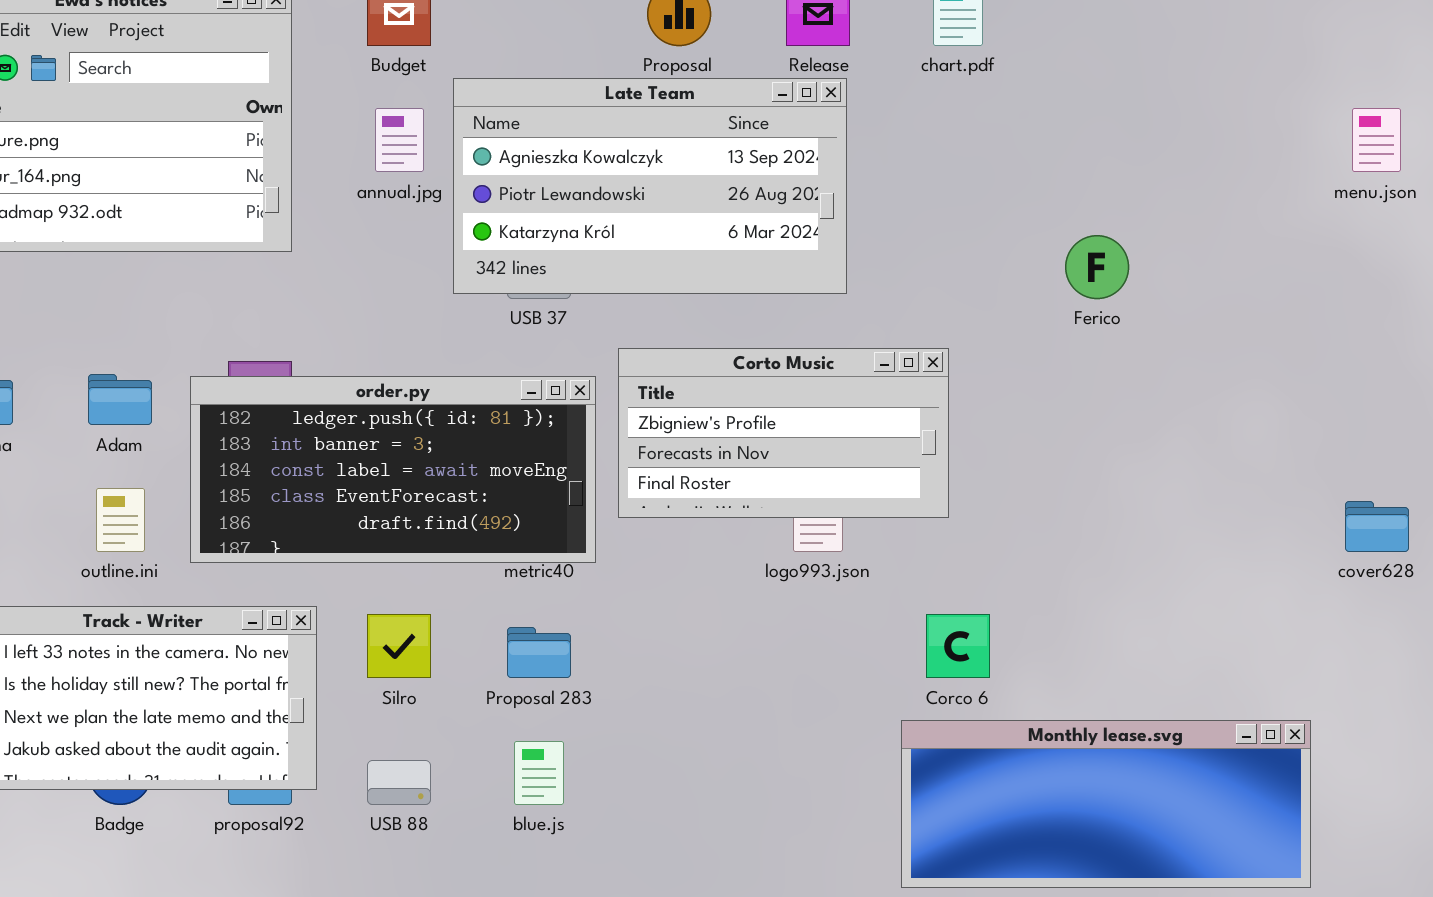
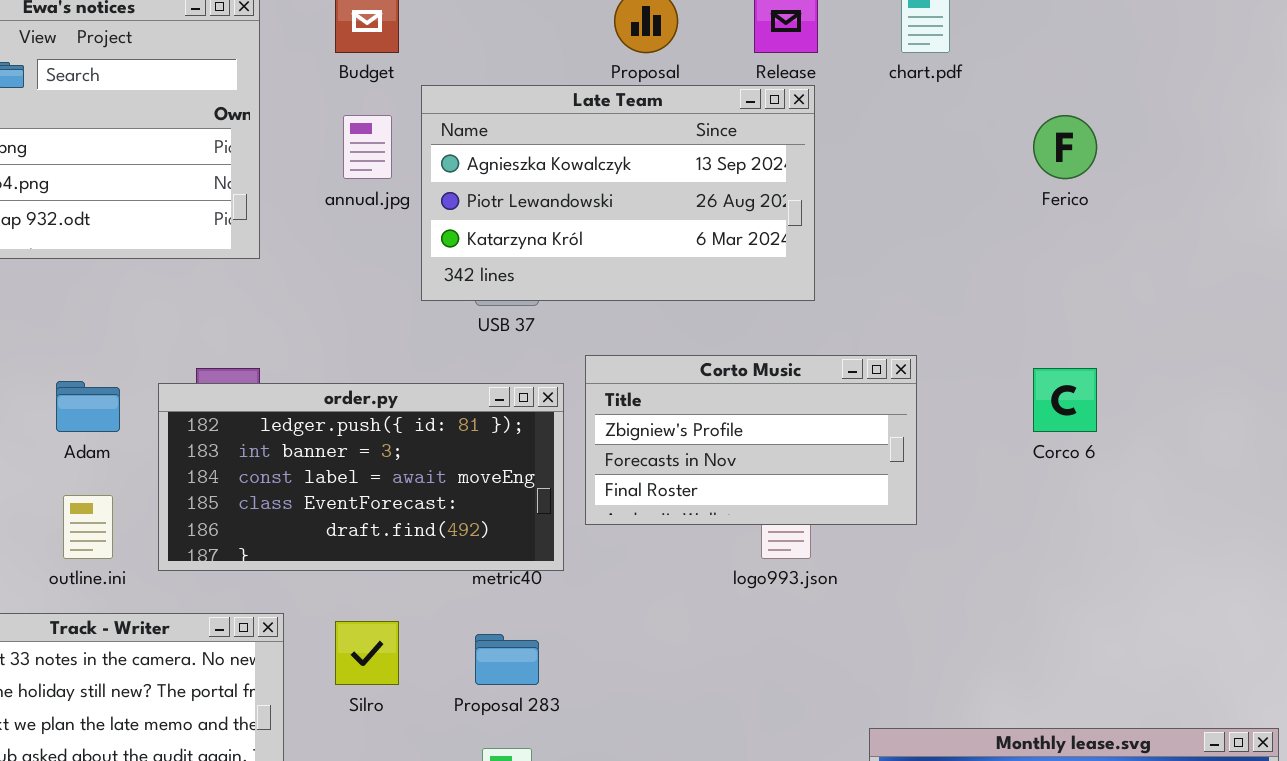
Ferico: [1065,235,1129,299] -> [1033,115,1097,179], moved
Corco 6: [926,614,990,678] -> [1033,368,1097,432], moved

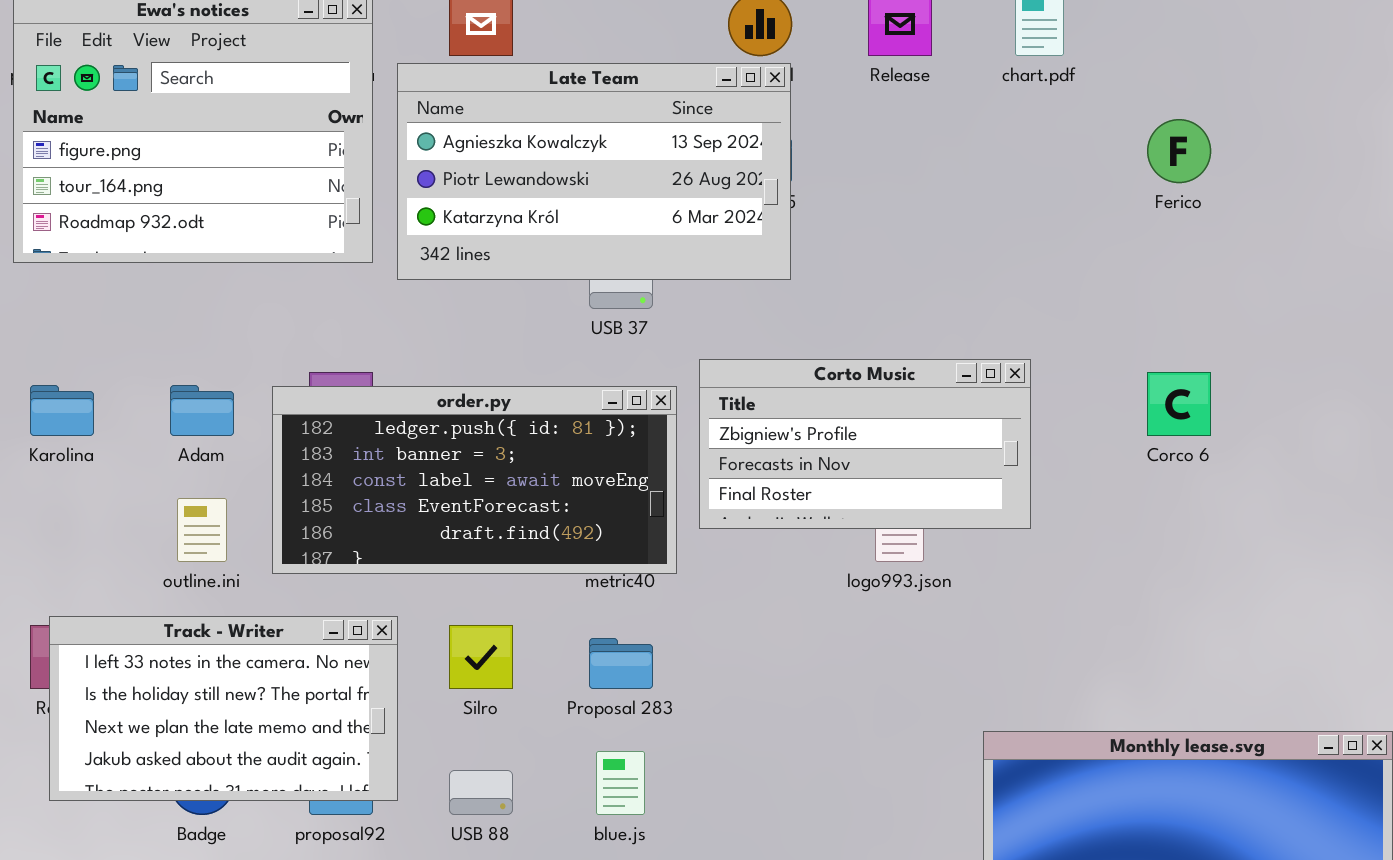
Late Team: [421,85,815,301] -> [397,63,791,280], moved

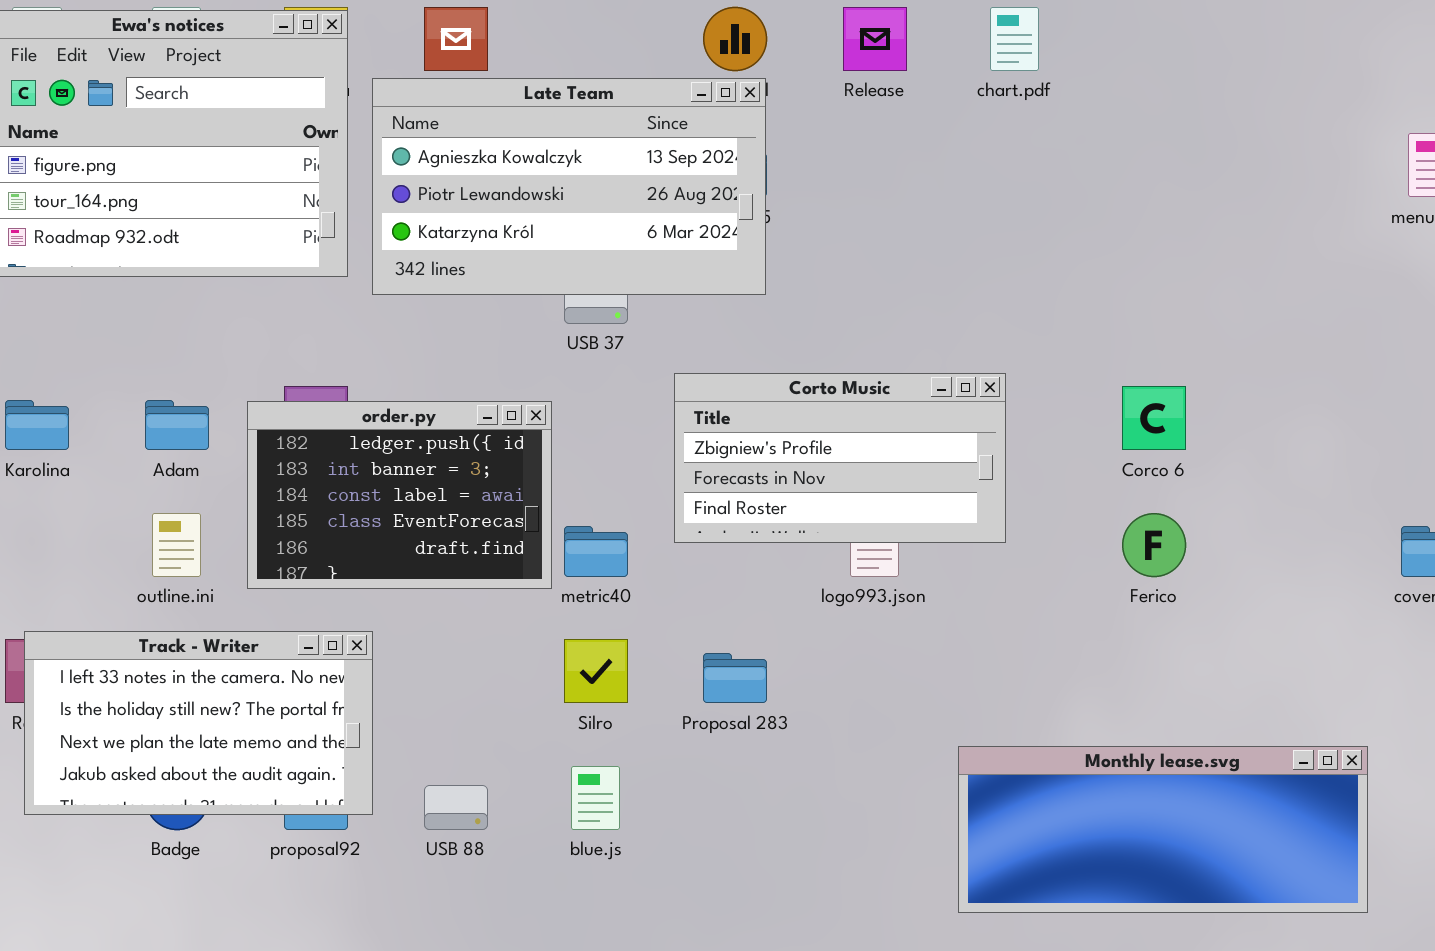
Ferico: [1147,119,1211,183] -> [1122,513,1186,577], moved
order.py: [272,386,677,574] -> [247,401,552,589], resized
Silro: [449,625,513,689] -> [564,639,628,703], moved
Proposal 283: [589,638,653,689] -> [703,653,767,703], moved

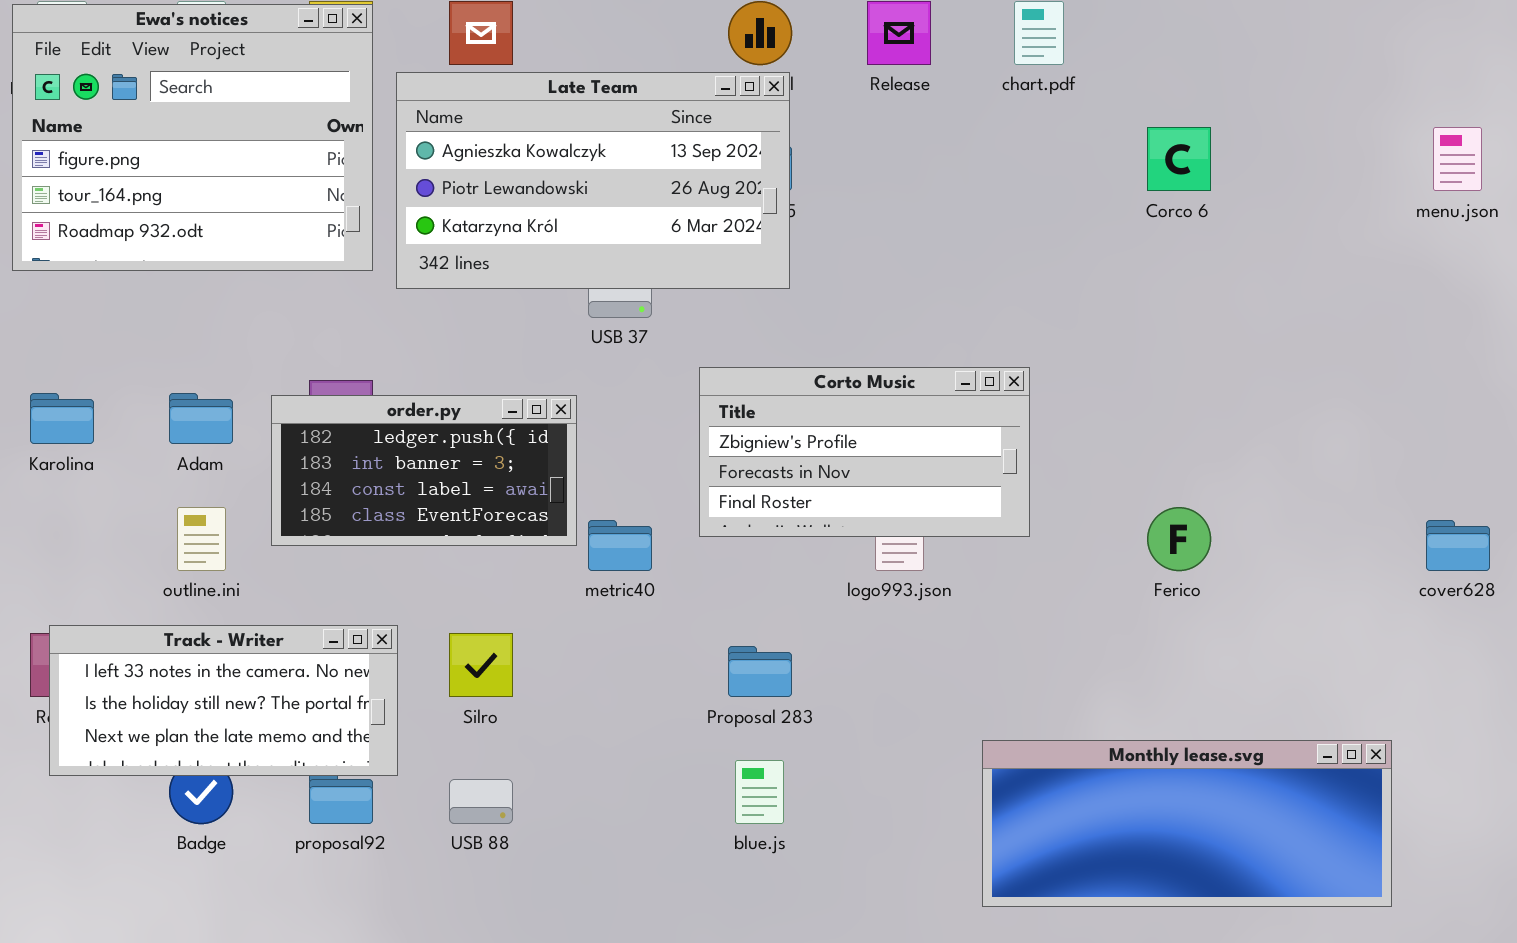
Corco 6: [1122,386,1186,450] -> [1147,127,1211,191], moved
order.py: [247,401,552,589] -> [271,395,577,546], resized
Track - Writer: [24,631,373,815] -> [49,625,398,776], resized
Silro: [564,639,628,703] -> [449,633,513,697], moved
blue.js: [571,766,620,830] -> [735,760,784,824], moved

